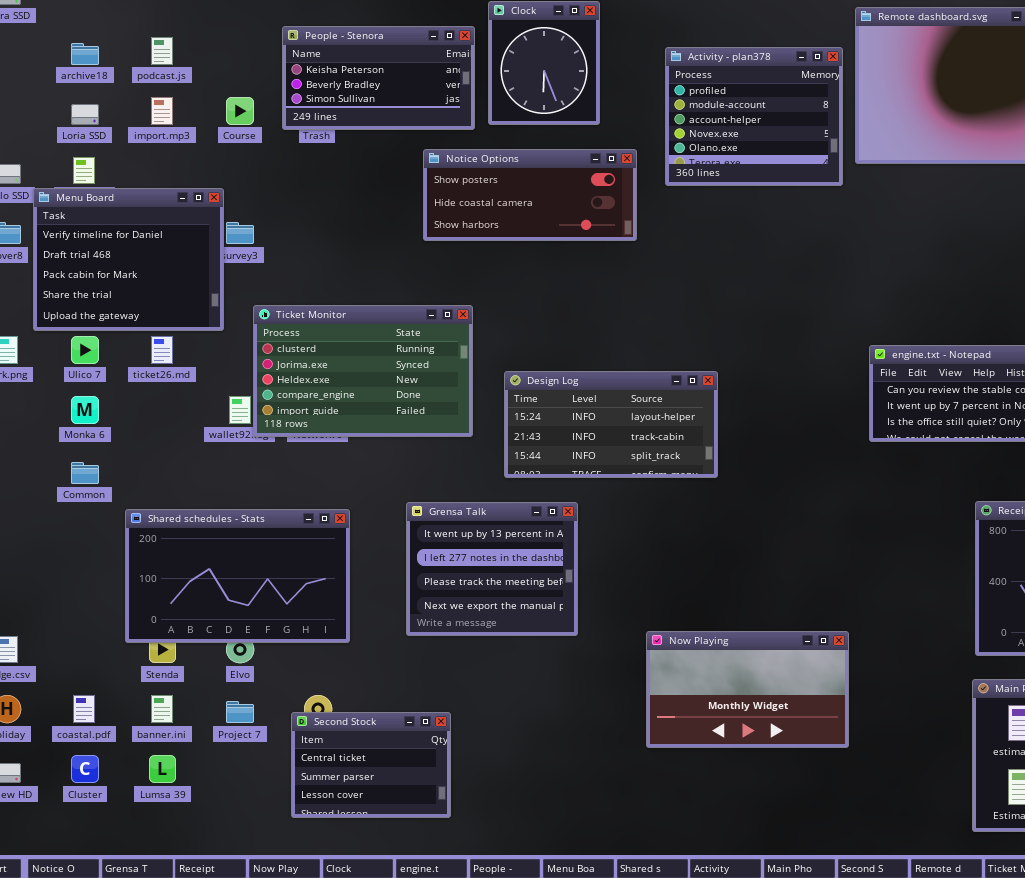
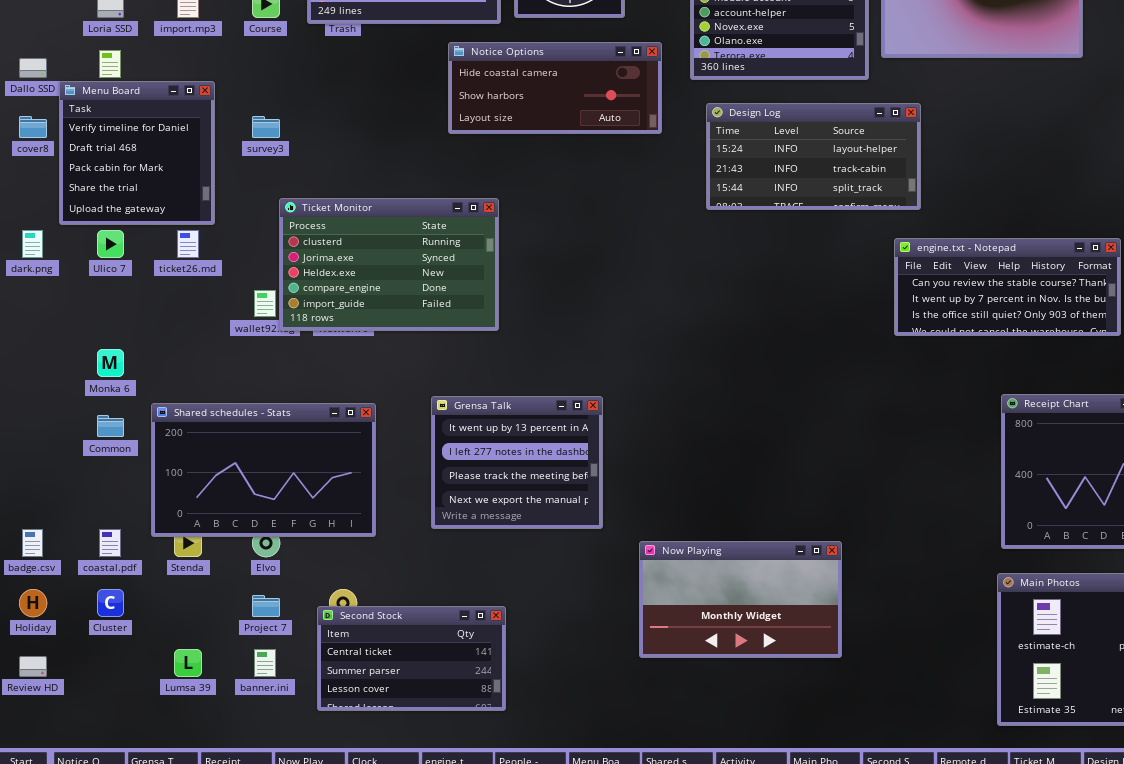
Notice Options: [423,149,637,241] -> [448,42,662,134], scrolled down 1 row
Menu Board: [33,188,224,331] -> [59,81,215,225], resized
Design Log: [504,371,718,478] -> [706,103,921,210], moved
Monka 6: [71,396,99,424] -> [97,349,124,377], moved
Common: [71,462,99,484] -> [97,415,124,437], moved
Now Playing: [646,631,849,748] -> [639,541,842,658], moved
coastal.pdf: [73,695,95,723] -> [99,529,121,557], moved
banner.ini: [151,695,173,723] -> [254,649,276,677], moved
Second Stock: [291,712,451,818] -> [317,606,506,711], resized
Cluster: [71,755,99,783] -> [97,589,124,617], moved

